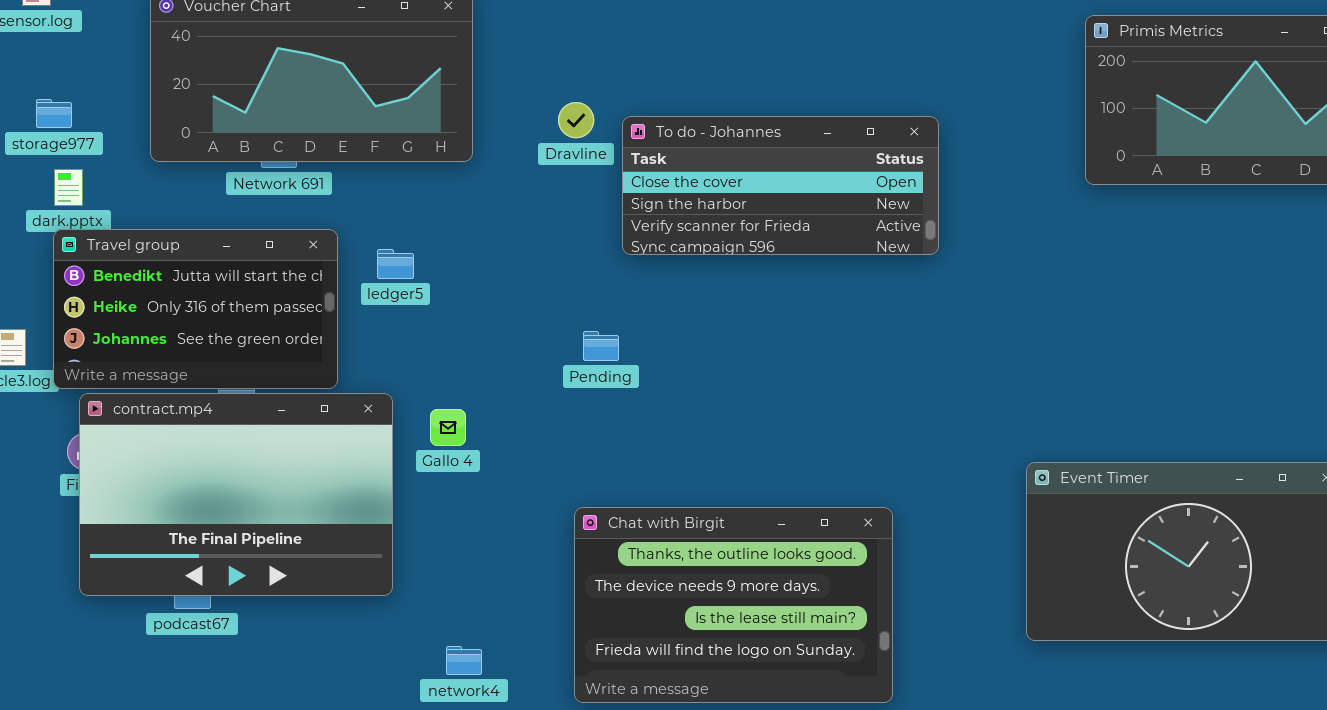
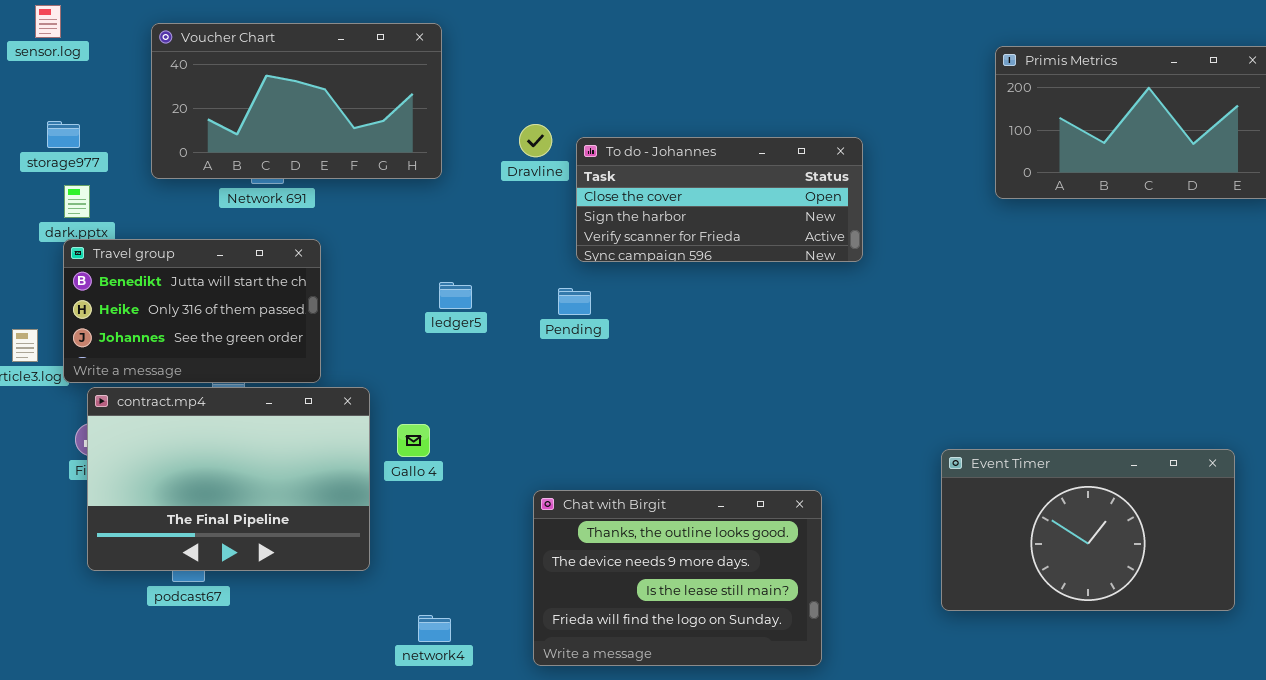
ledger5: [377,249,414,279] -> [439,282,472,309], moved
Pending: [583,331,619,361] -> [558,288,591,315], moved
Gallo 4: [430,409,466,446] -> [397,424,430,457], moved

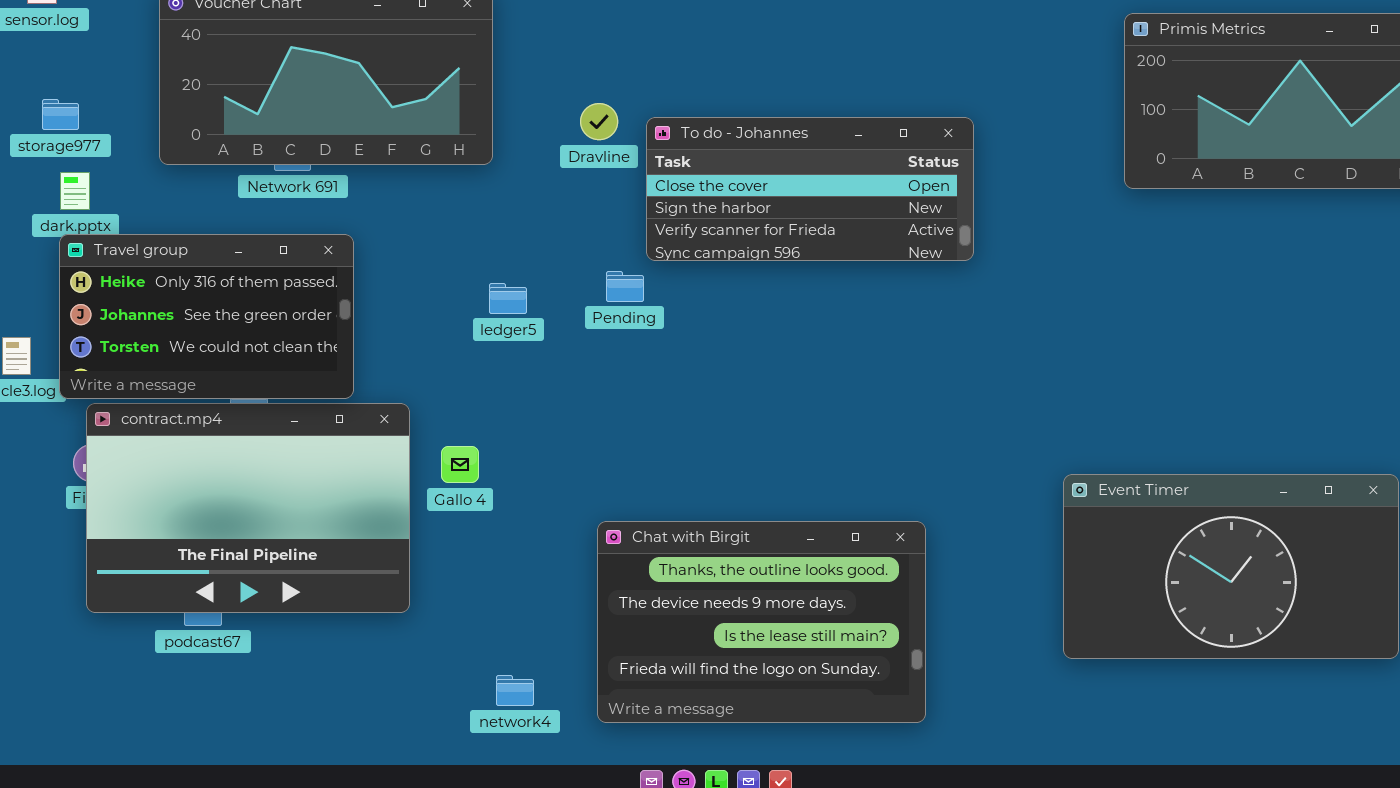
Travel group: [63,239,321,383] -> [59,234,354,399], scrolled down 1 row
Pending: [558,288,591,315] -> [606,271,644,302], moved
network4: [418,615,451,642] -> [496,675,534,706], moved

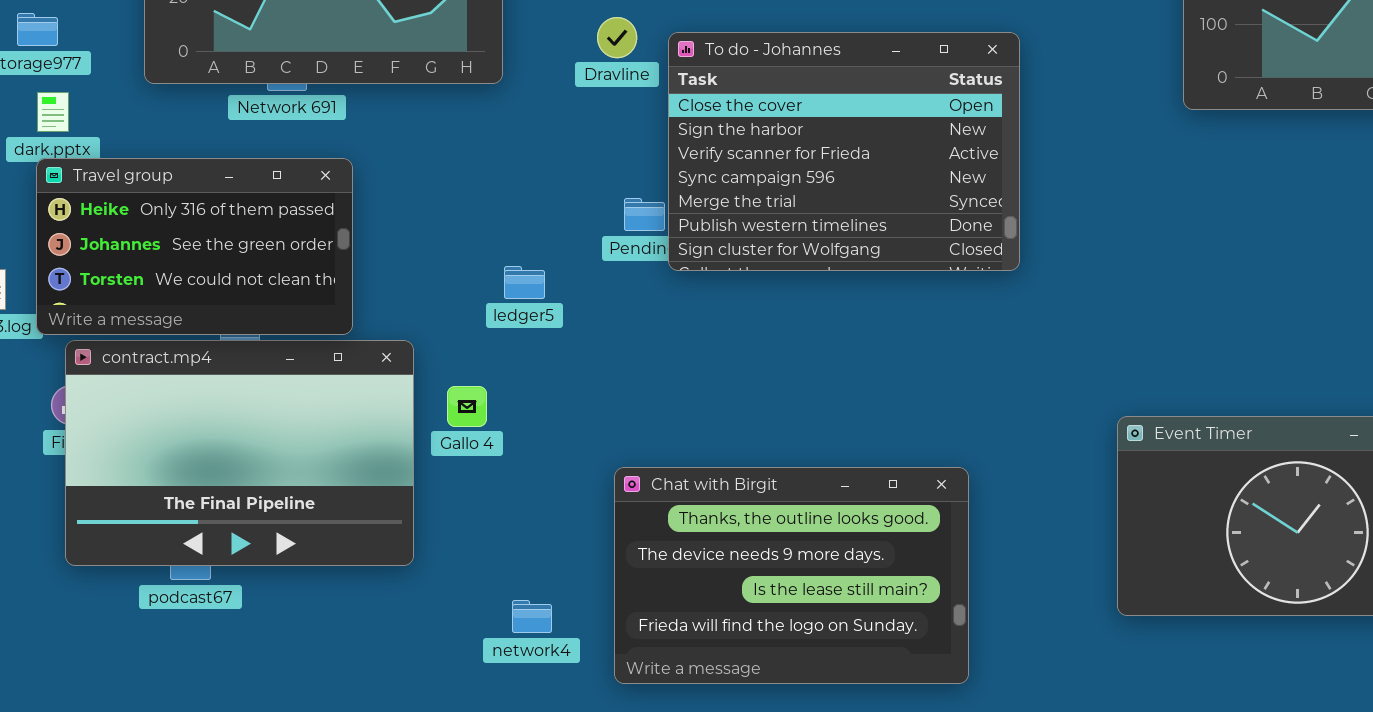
To do - Johannes: [646,117,974,261] -> [668,32,1020,271], resized
ledger5: [489,283,527,314] -> [504,266,545,299], moved
network4: [496,675,534,706] -> [512,600,552,633], moved

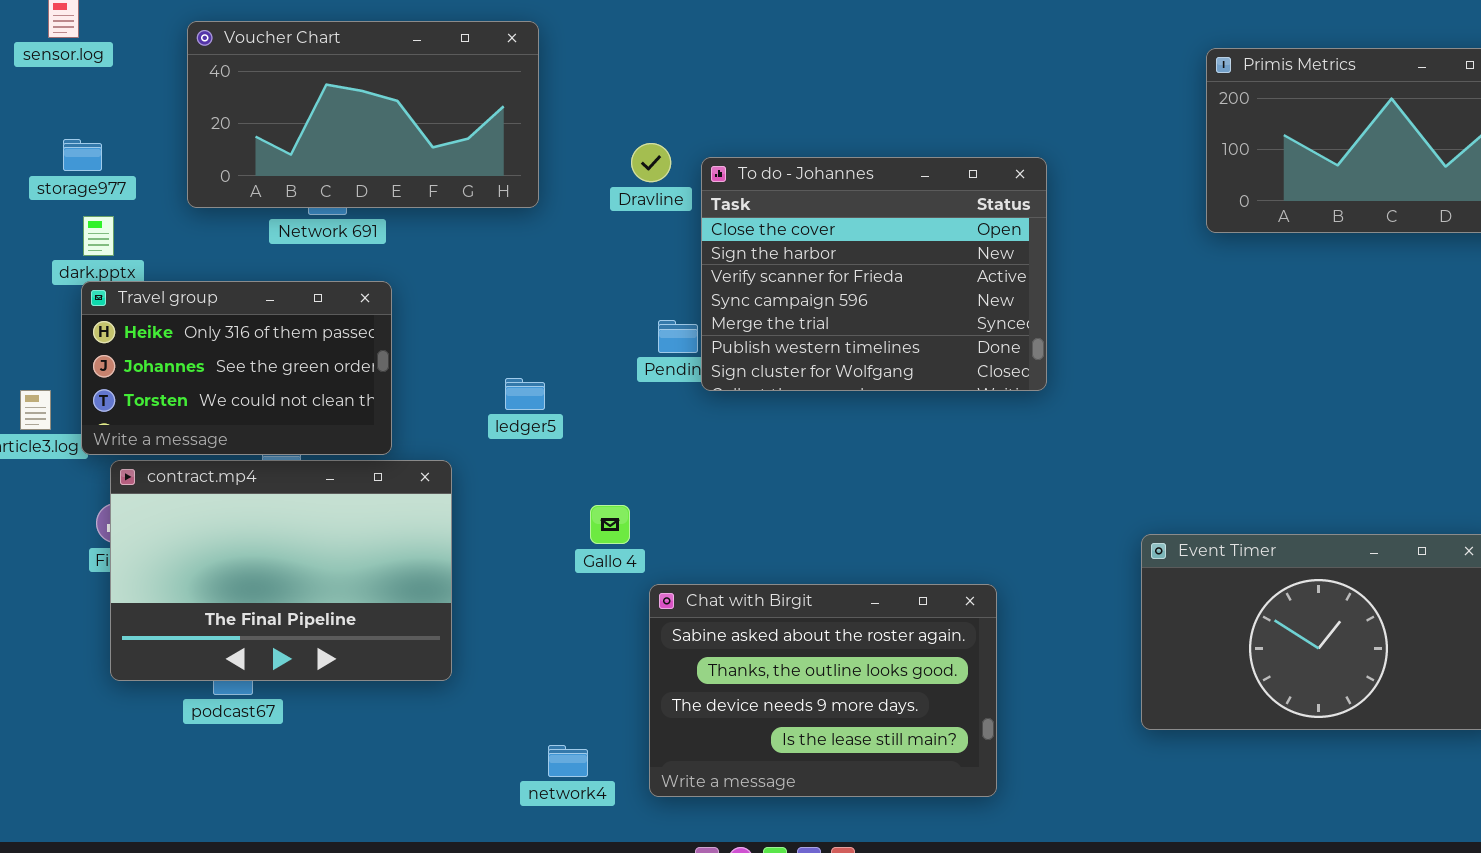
ledger5: [504,266,545,299] -> [505,378,545,410], moved
Gallo 4: [447,386,487,427] -> [590,505,630,544], moved
Chat with Birgit: [614,467,969,684] -> [649,584,997,797], scrolled up 1 row
network4: [512,600,552,633] -> [548,745,588,777], moved

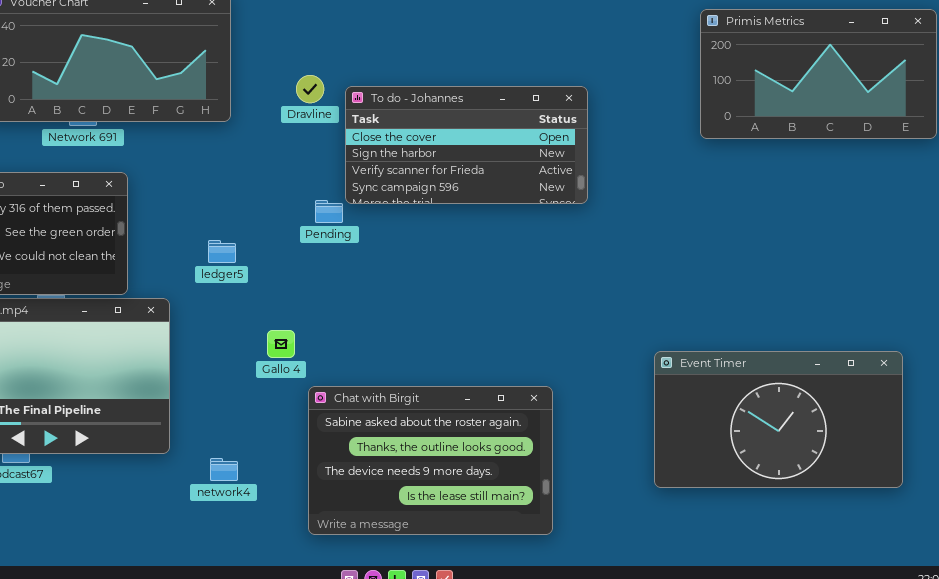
To do - Johannes: [701,157,1047,391] -> [345,86,588,204], resized
network4: [548,745,588,777] -> [210,458,238,481], moved

